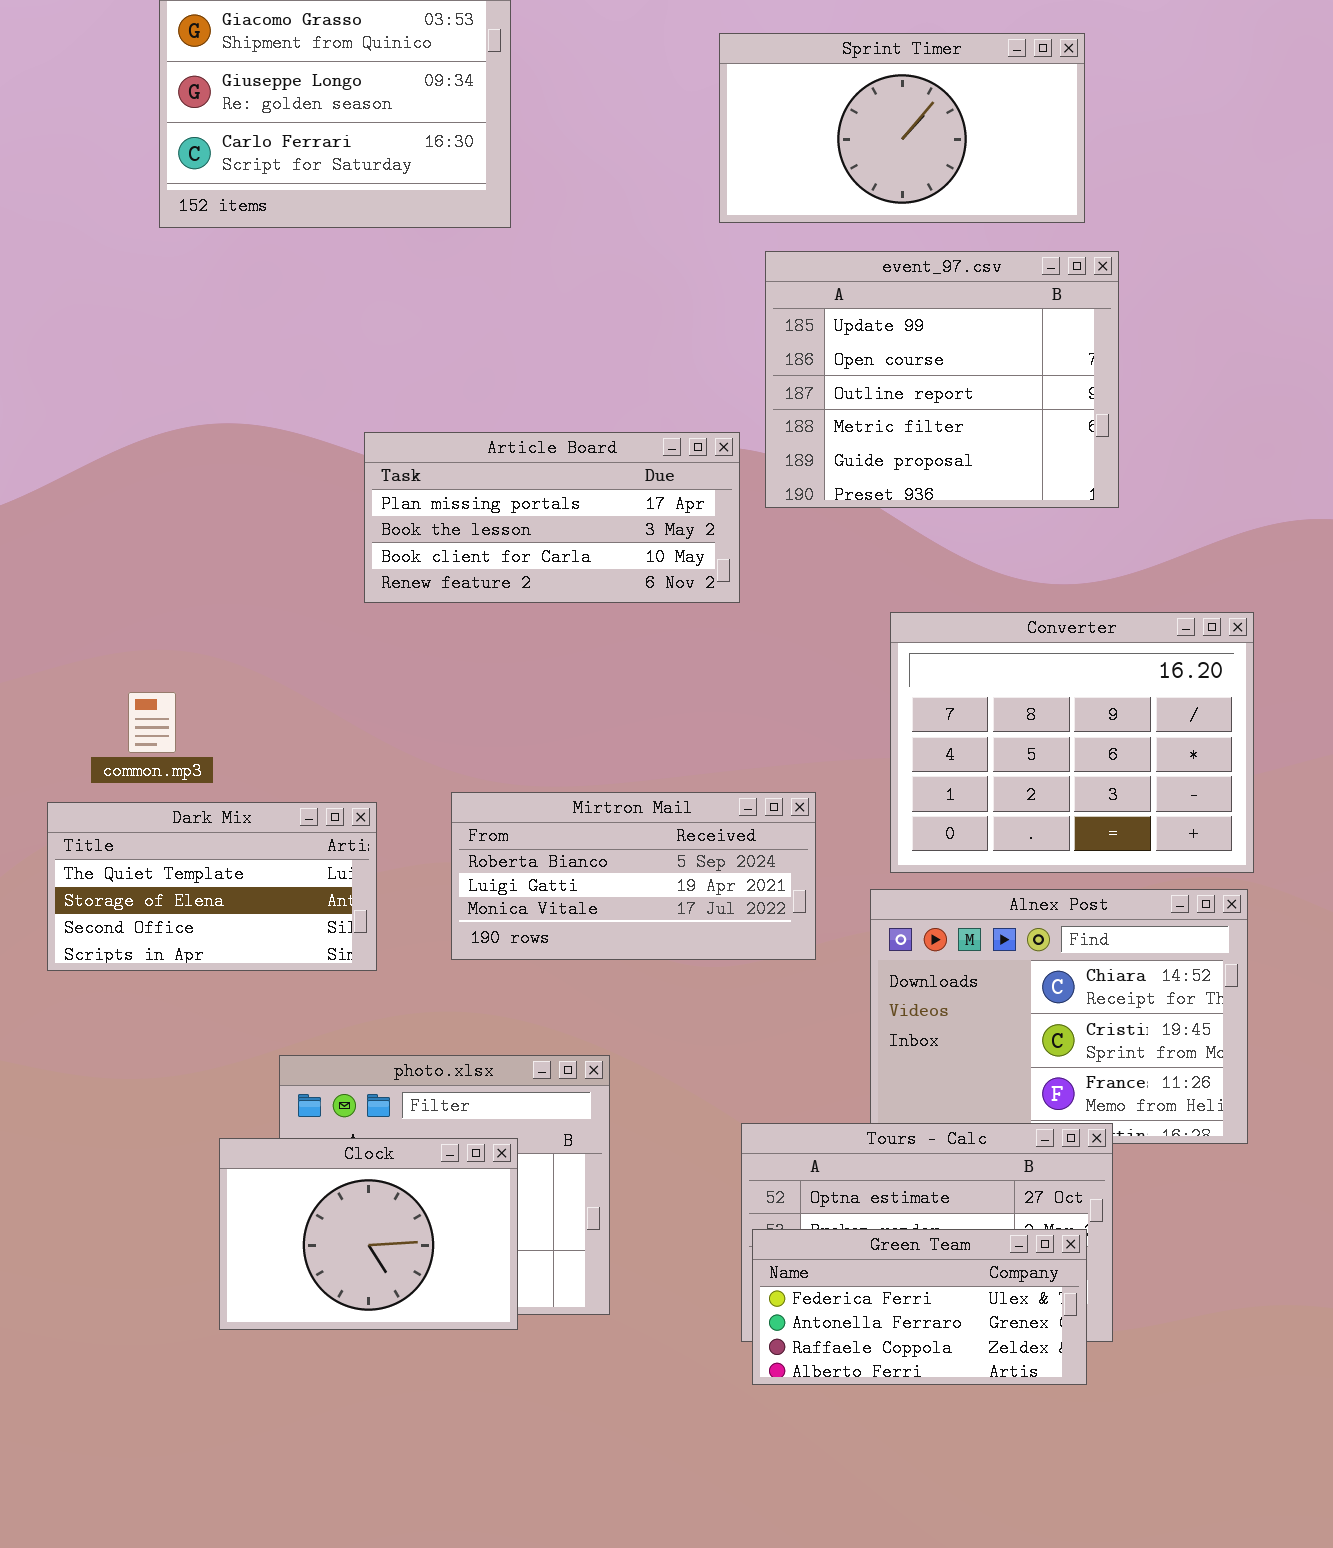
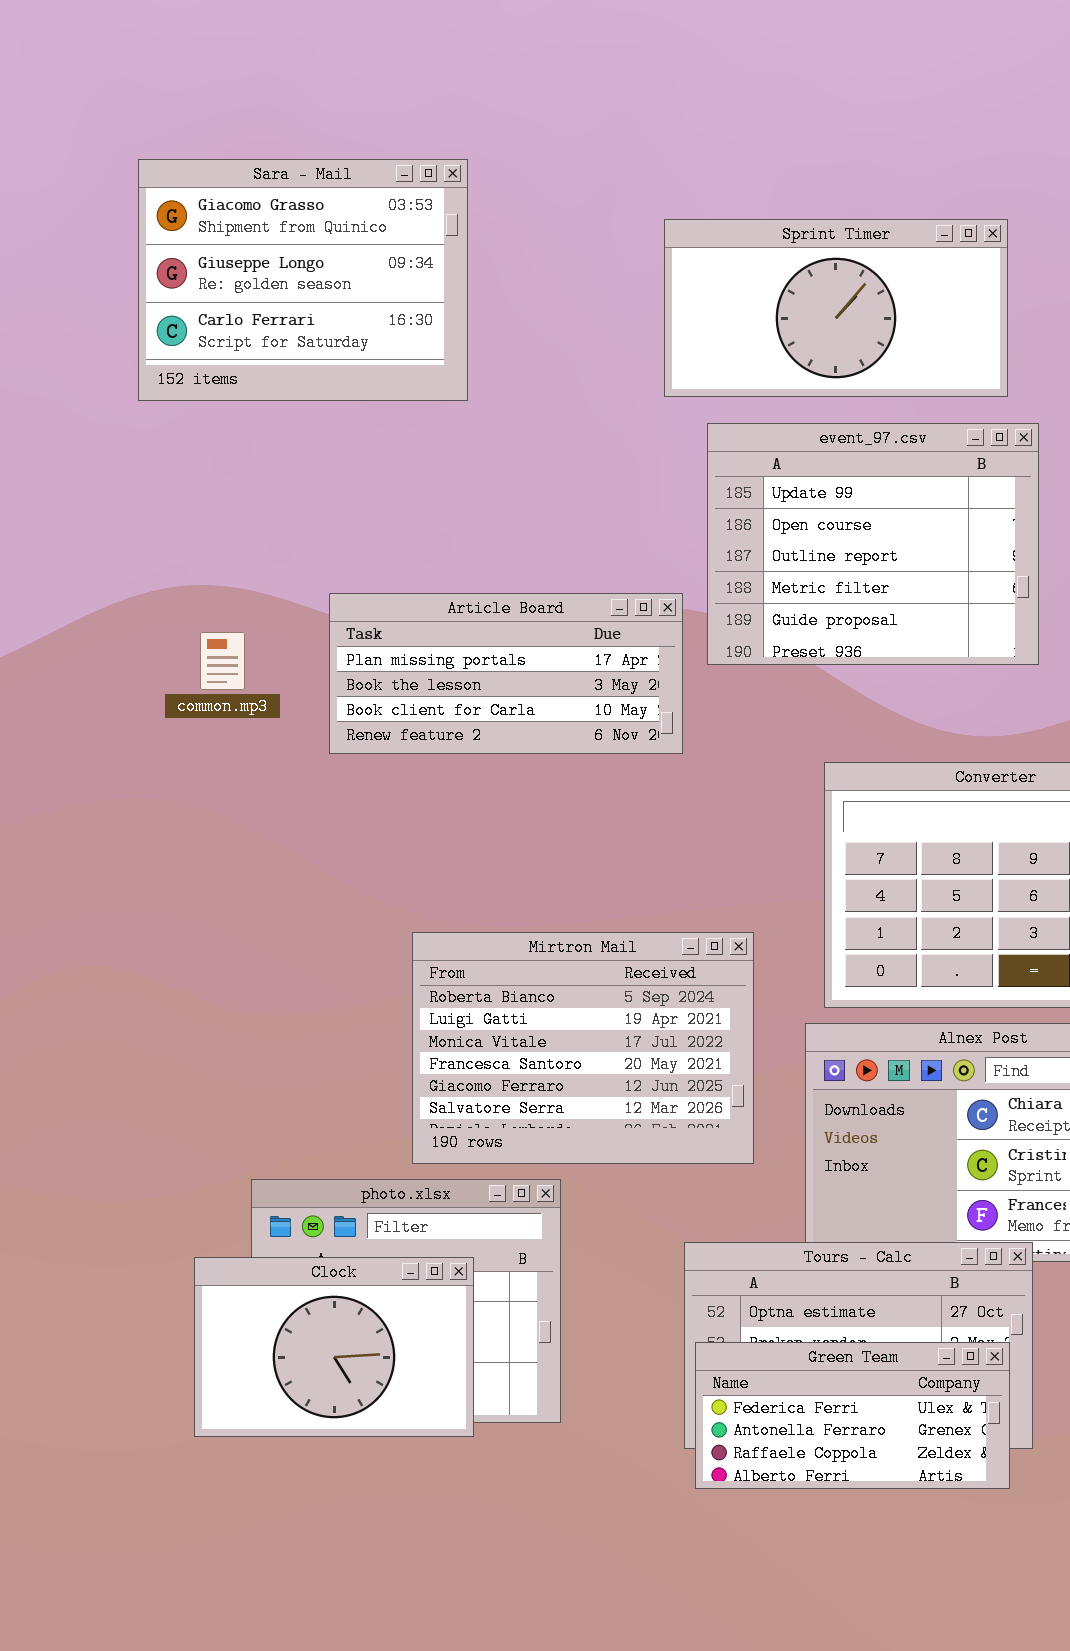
common.mp3: [128,692,176,753] -> [200,632,245,690], moved
Mirtron Mail: [451,792,816,960] -> [412,932,754,1164], resized
Dark Mix: [47,802,377,971] -> none, closed

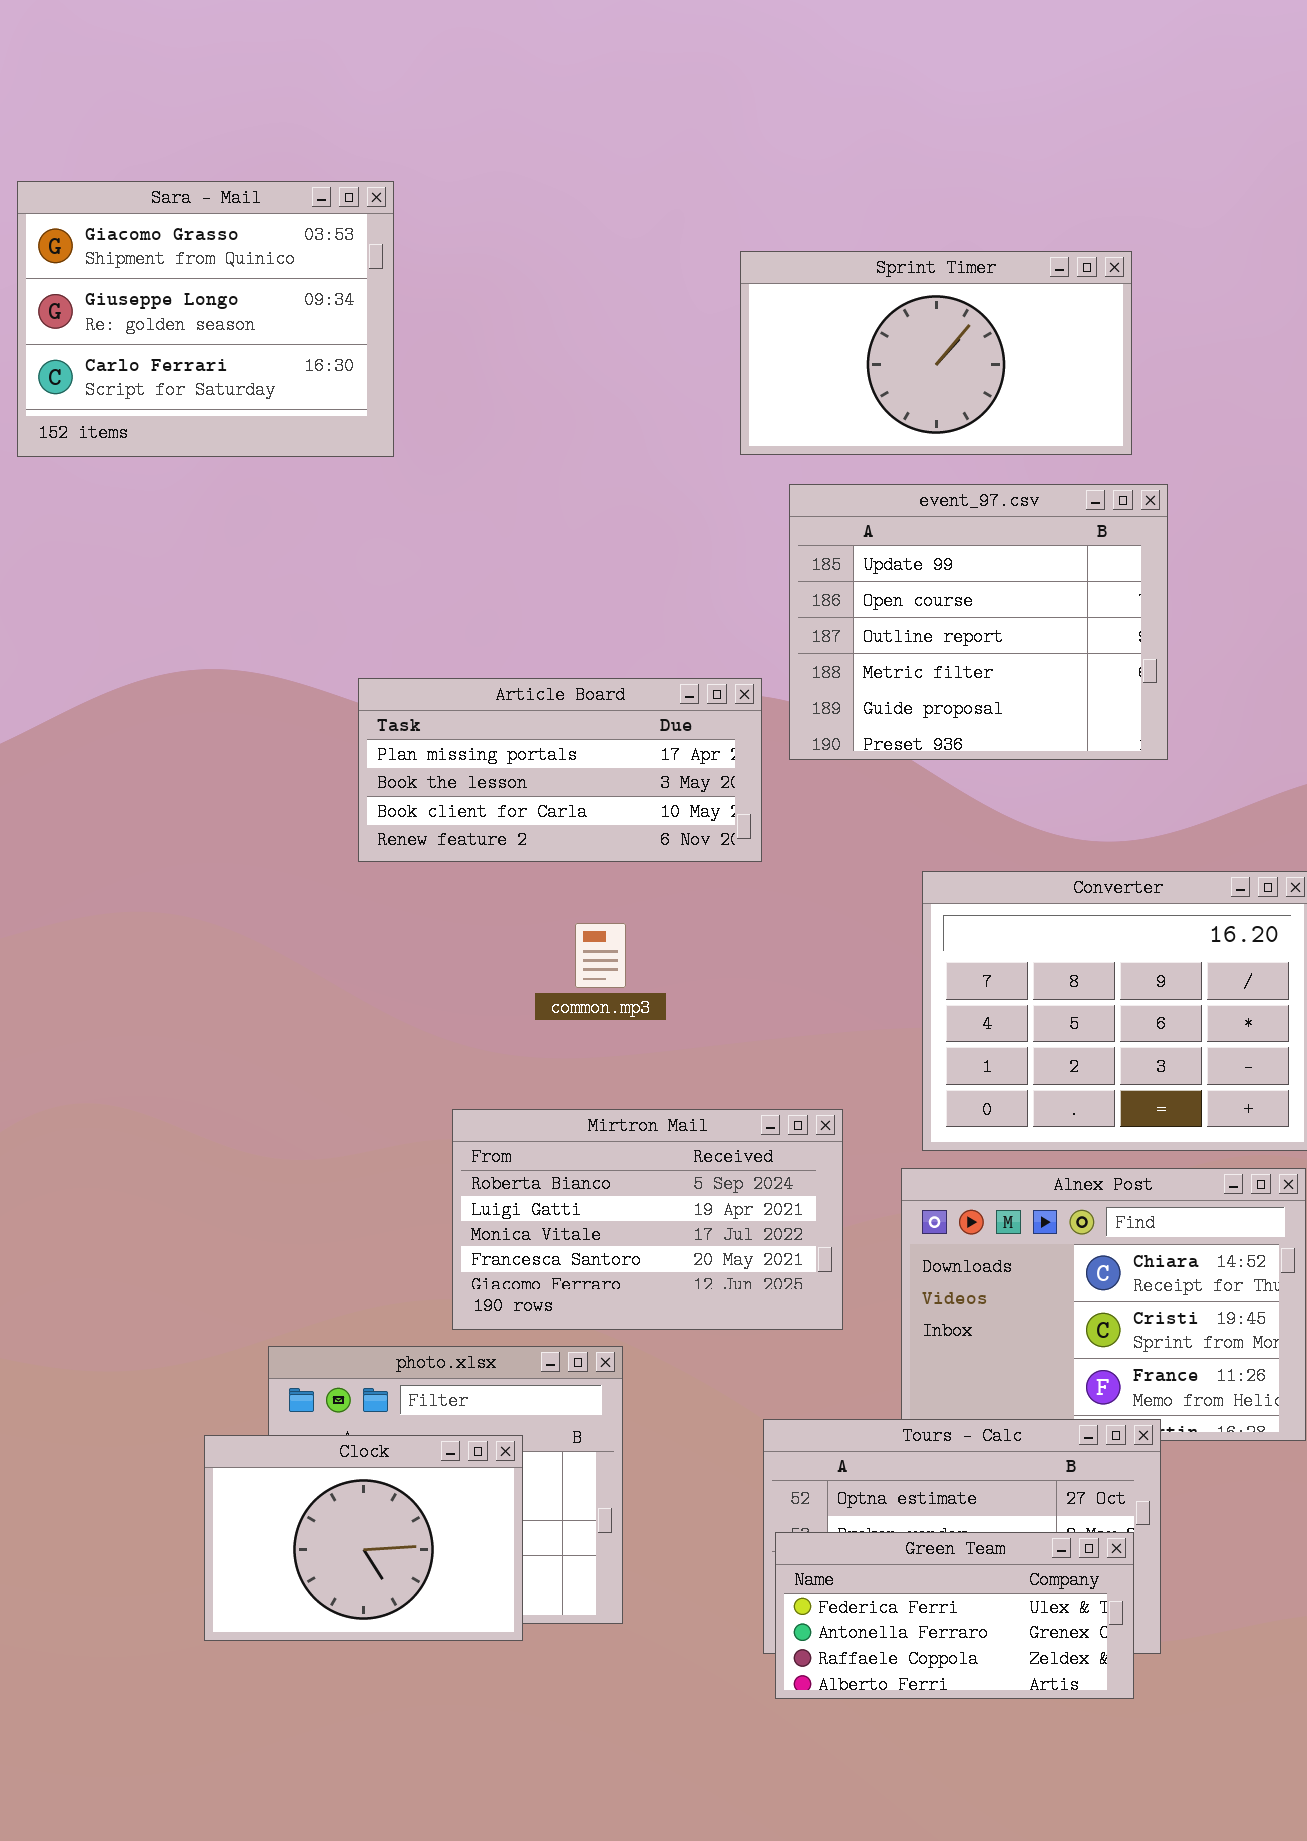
Sara - Mail: [138,159,468,401] -> [17,181,394,457], moved
common.mp3: [200,632,245,690] -> [575,923,626,988], moved
Mirtron Mail: [412,932,754,1164] -> [452,1109,843,1330], resized

